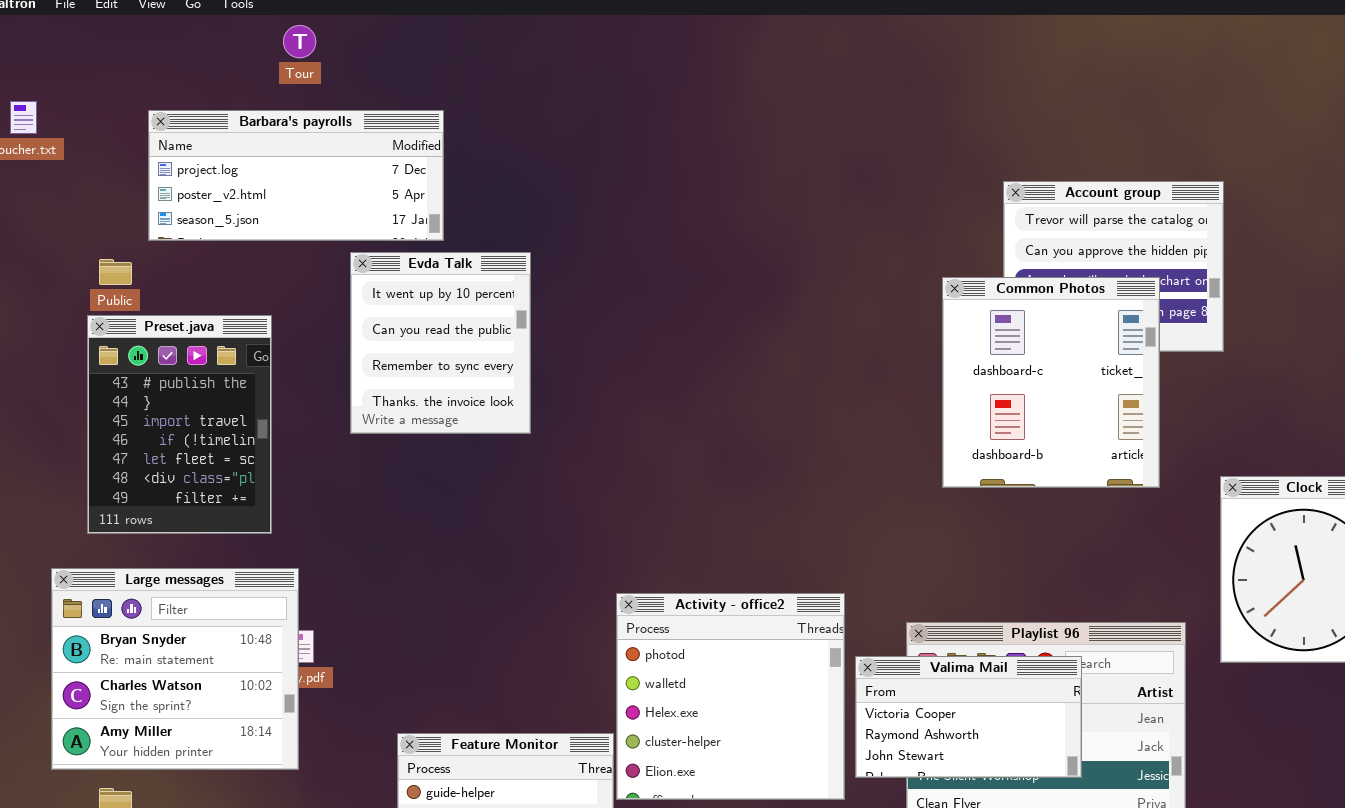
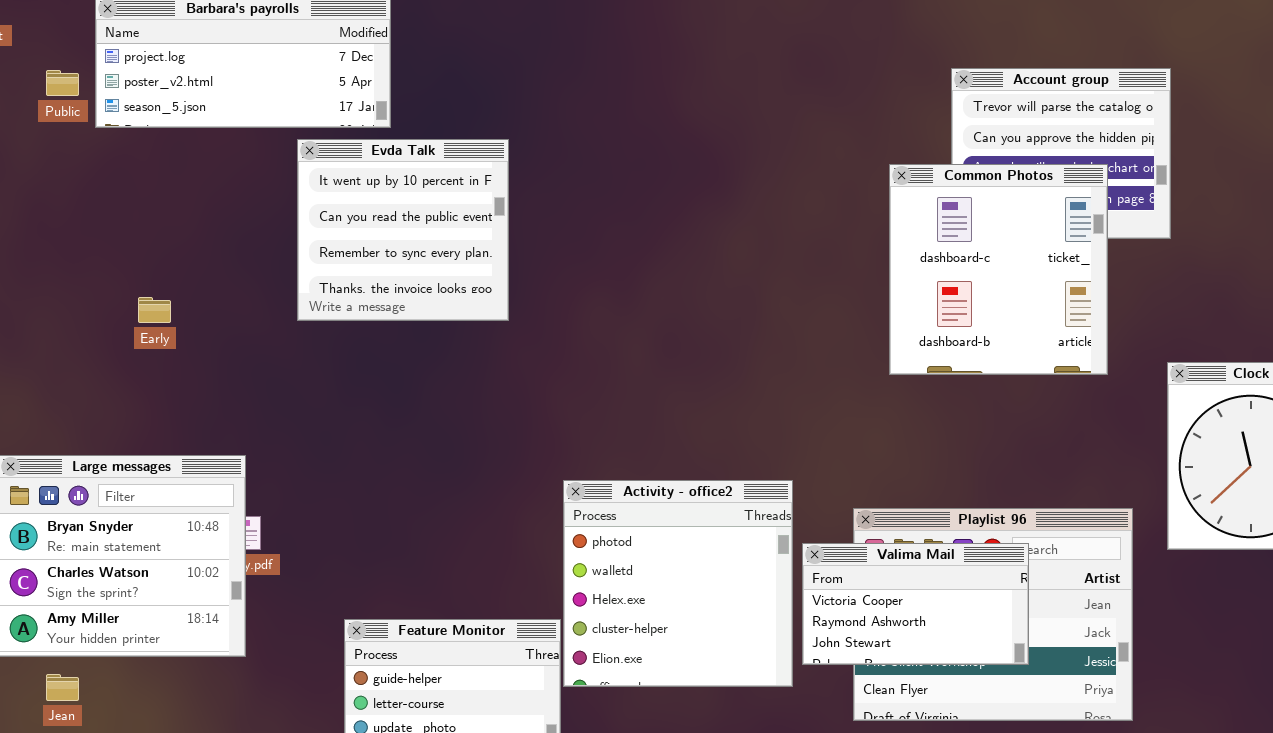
Evda Talk: [350,252,531,434] -> [297,139,509,321], resized
Public: [99,259,132,285] -> [46,70,79,96], moved
Preset.java: [87,315,272,534] -> none, closed

